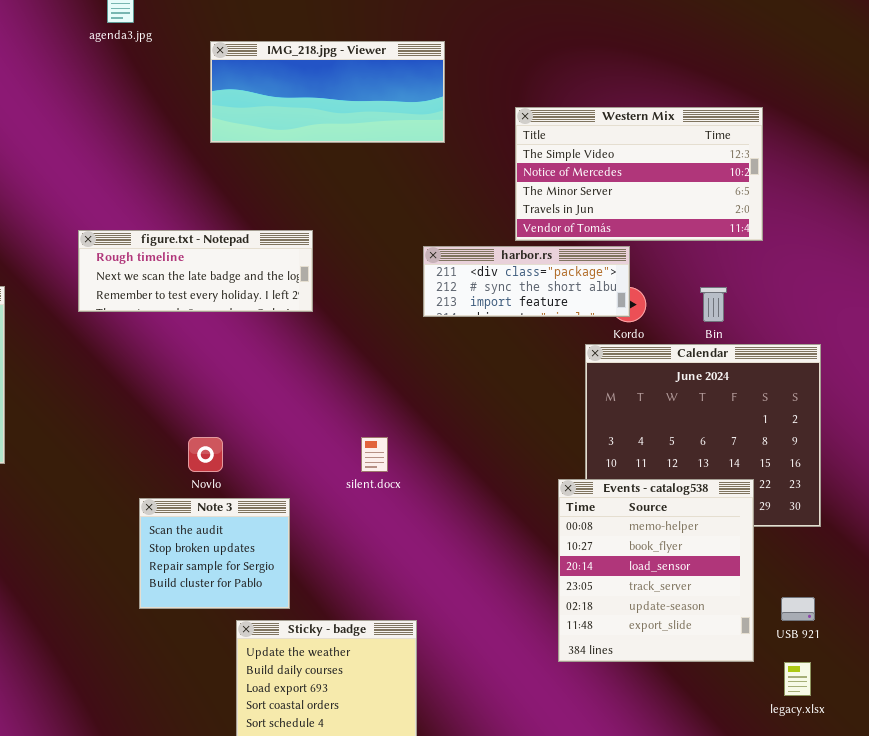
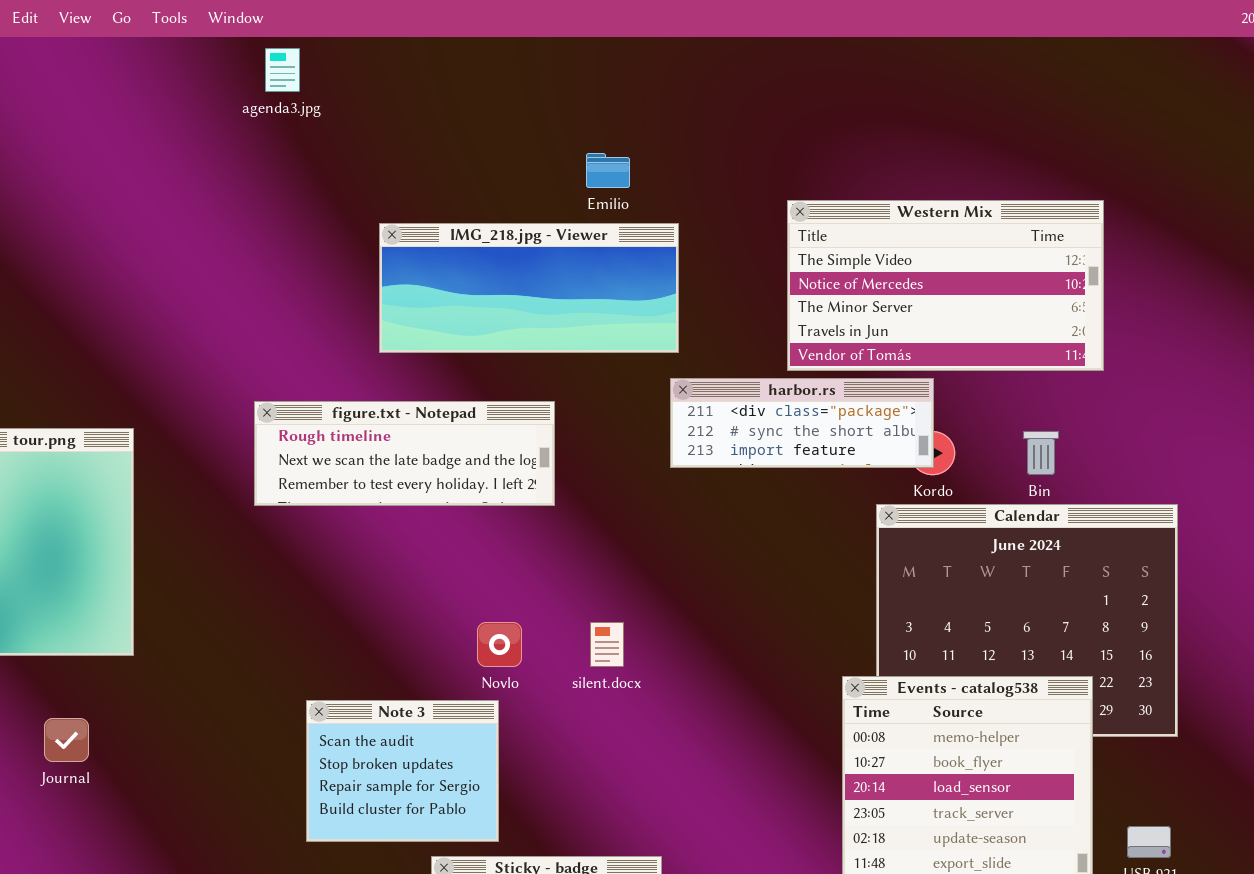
IMG_218.jpg - Viewer: [210,41,445,143] -> [379,223,679,353], moved
figure.txt - Notepad: [78,230,313,312] -> [254,401,555,506], moved
Novlo: [188,437,223,472] -> [477,622,522,667], moved

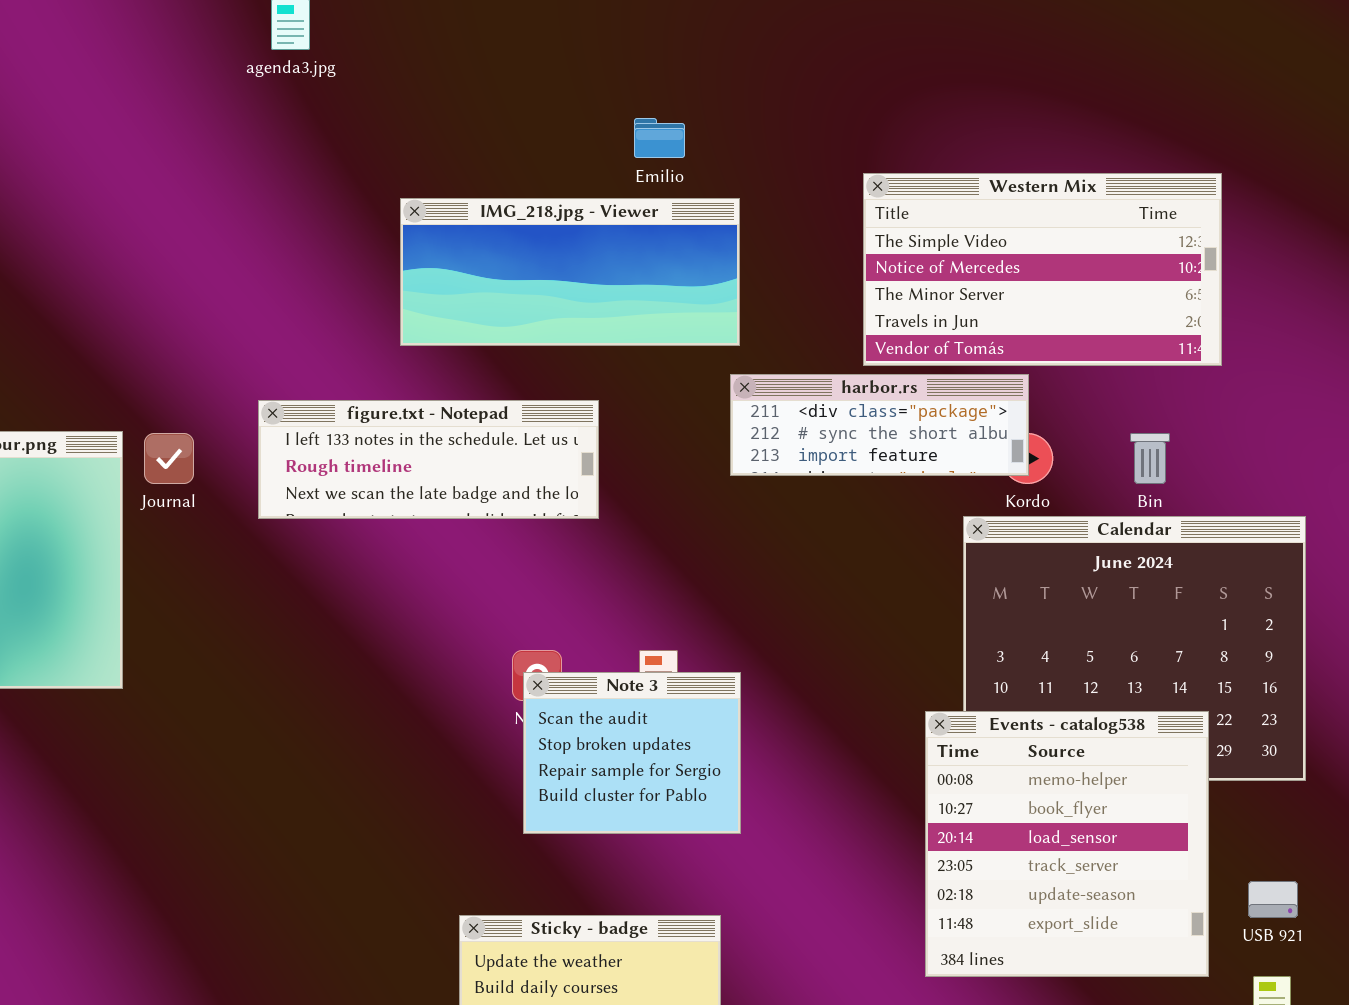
figure.txt - Notepad: [254,401,555,506] -> [258,400,599,519], scrolled up 1 row
Note 3: [306,700,499,842] -> [523,672,741,834], moved
Journal: [44,718,89,762] -> [144,433,194,484], moved

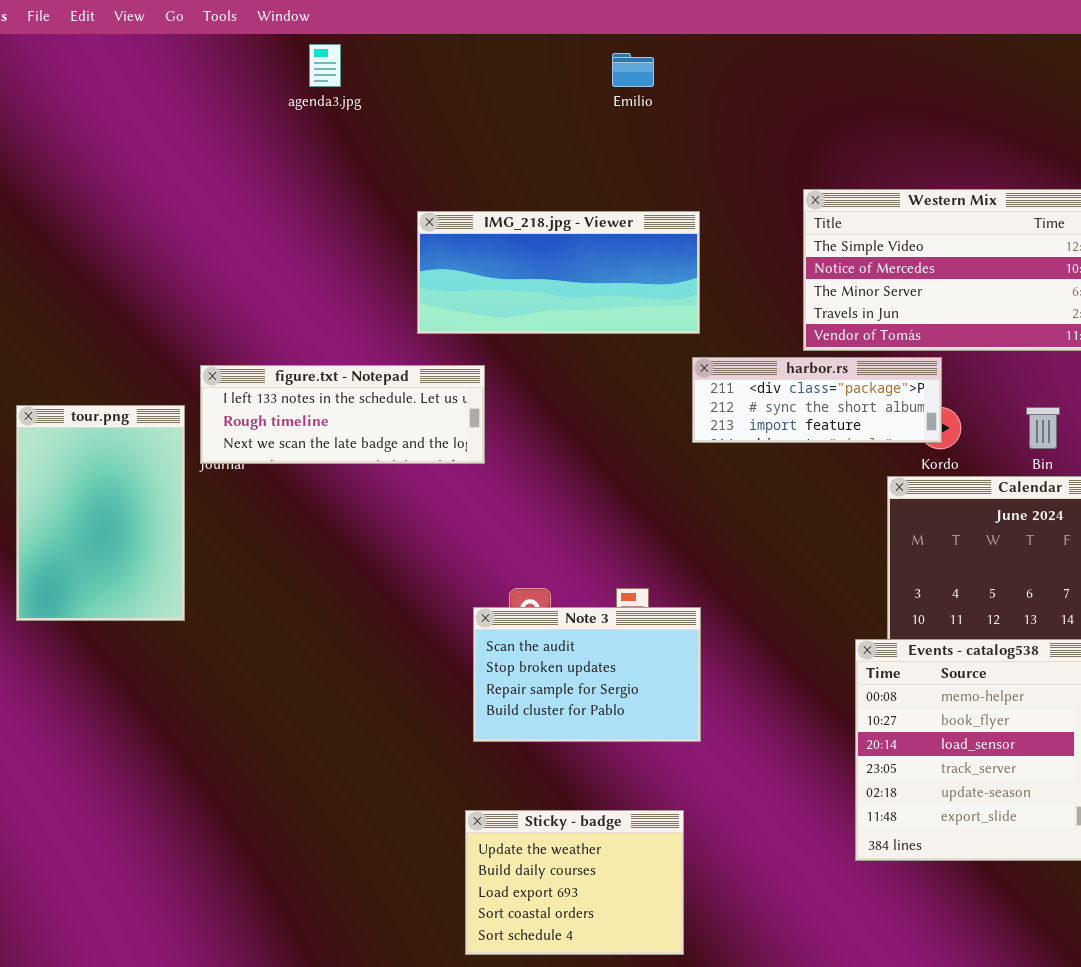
Emilio: [634,118,685,158] -> [612,53,654,87], moved
figure.txt - Notepad: [258,400,599,519] -> [200,365,485,464], moved
Note 3: [523,672,741,834] -> [473,607,701,742], resized

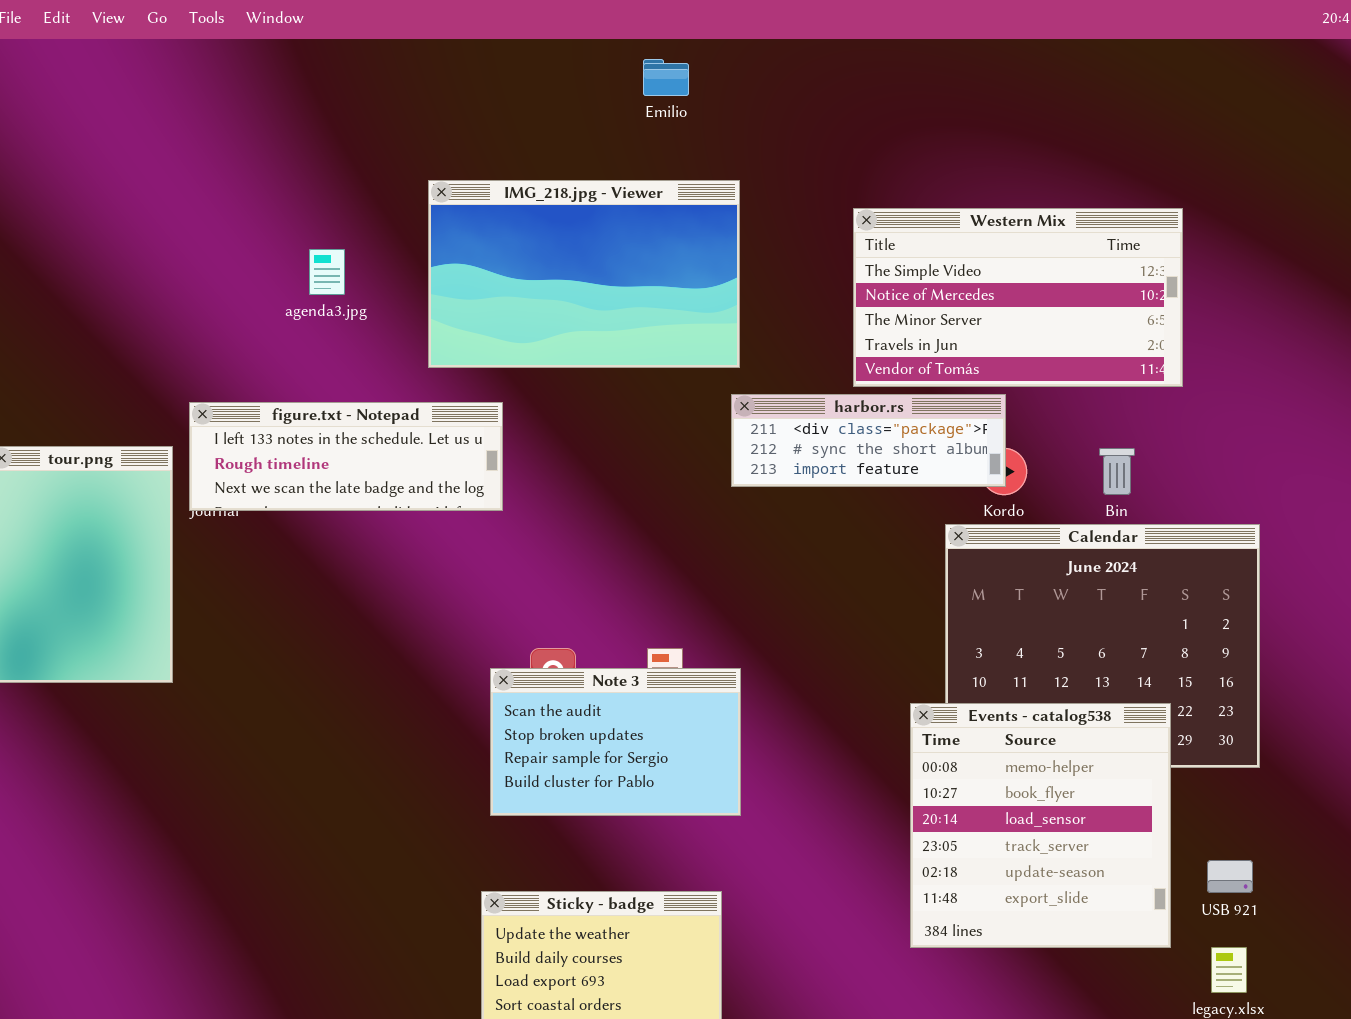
agenda3.jpg: [309,44,341,87] -> [309,249,345,295], moved
IMG_218.jpg - Viewer: [417,211,700,334] -> [428,180,740,368], resized

